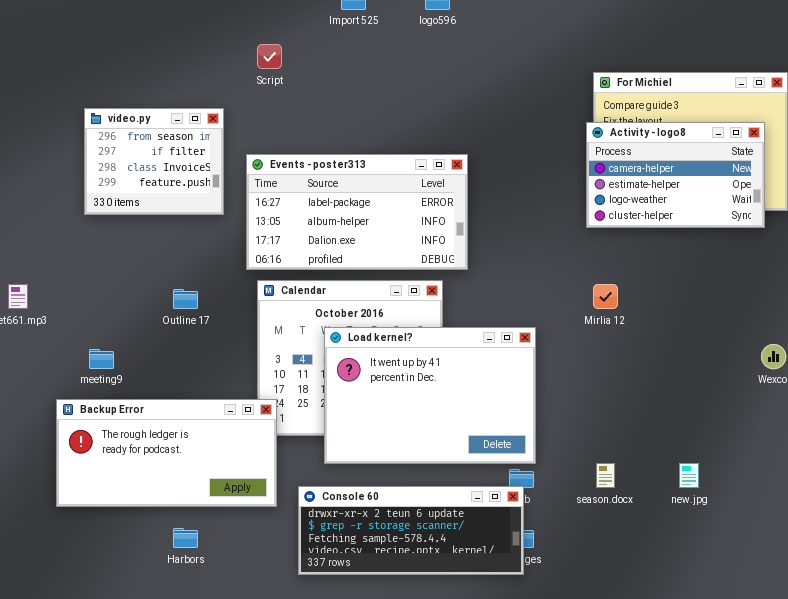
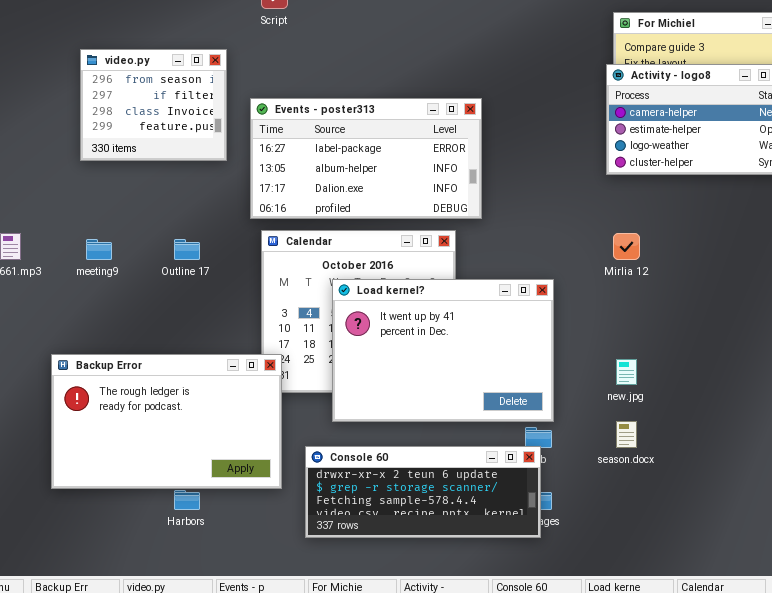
meeting9: [89,349,114,369] -> [86,239,112,260], moved
Backup Error: [56,399,277,507] -> [51,354,282,489], resized
new.jpg: [679,463,699,488] -> [616,359,637,385], moved

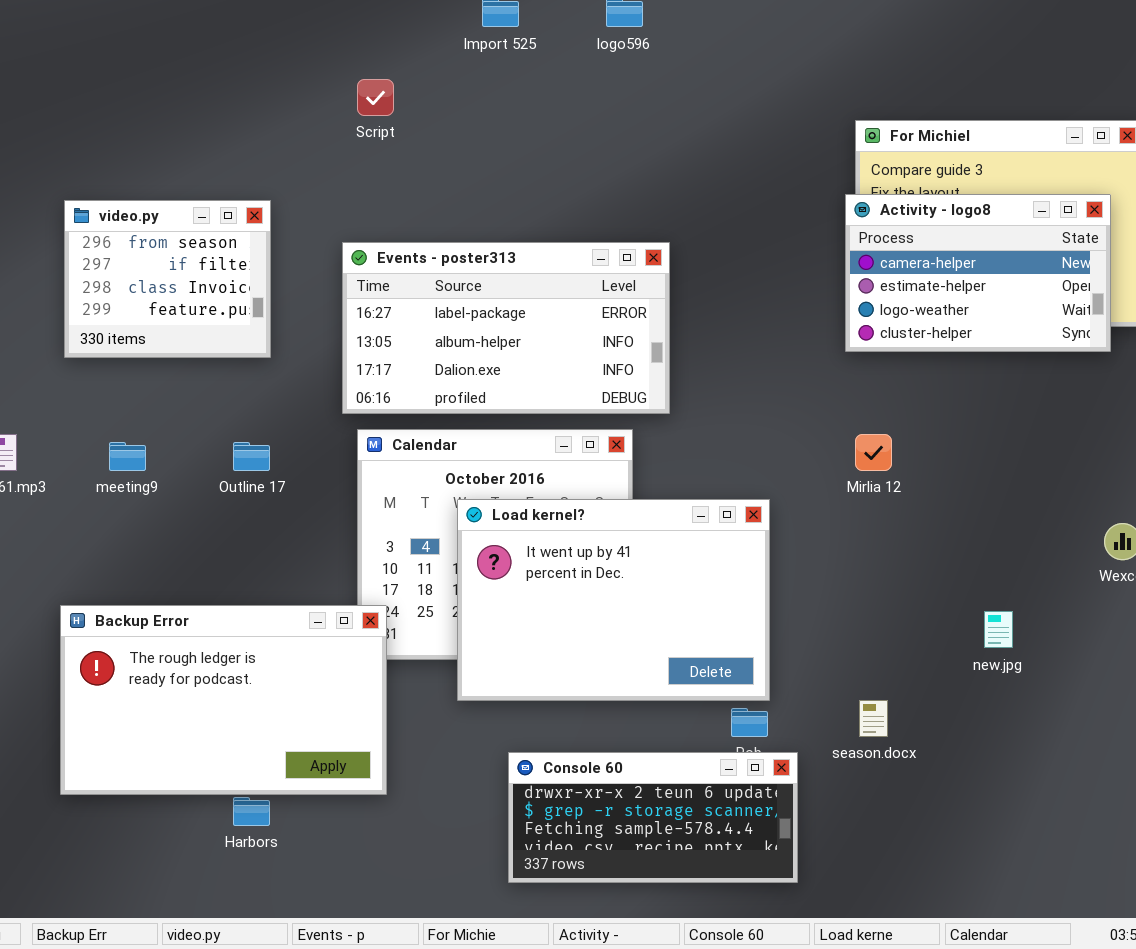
video.py: [80,49,227,161] -> [64,200,271,358], moved
new.jpg: [616,359,637,385] -> [984,611,1013,648], moved
Console 60: [305,446,541,538] -> [508,752,798,883], moved, resized

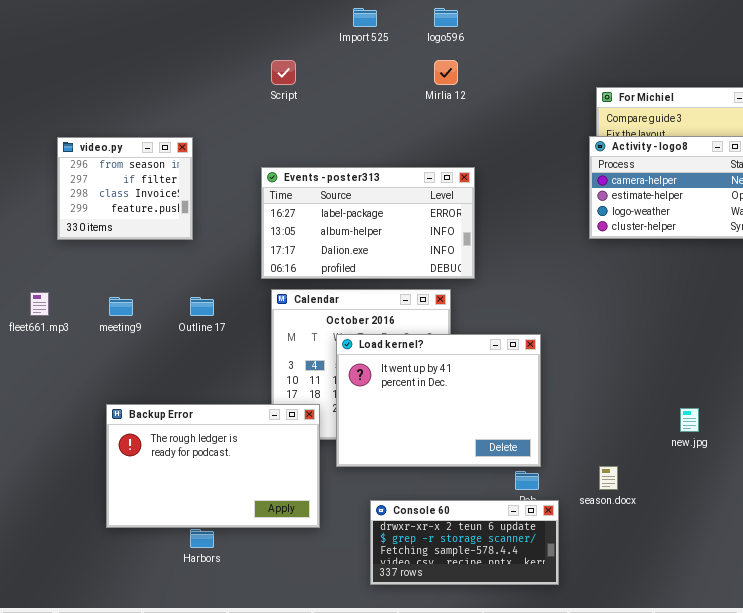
video.py: [64,200,271,358] -> [57,137,193,240], moved
Mirlia 12: [855,434,892,471] -> [434,60,458,85], moved
Backup Error: [60,605,387,795] -> [106,404,320,528], moved

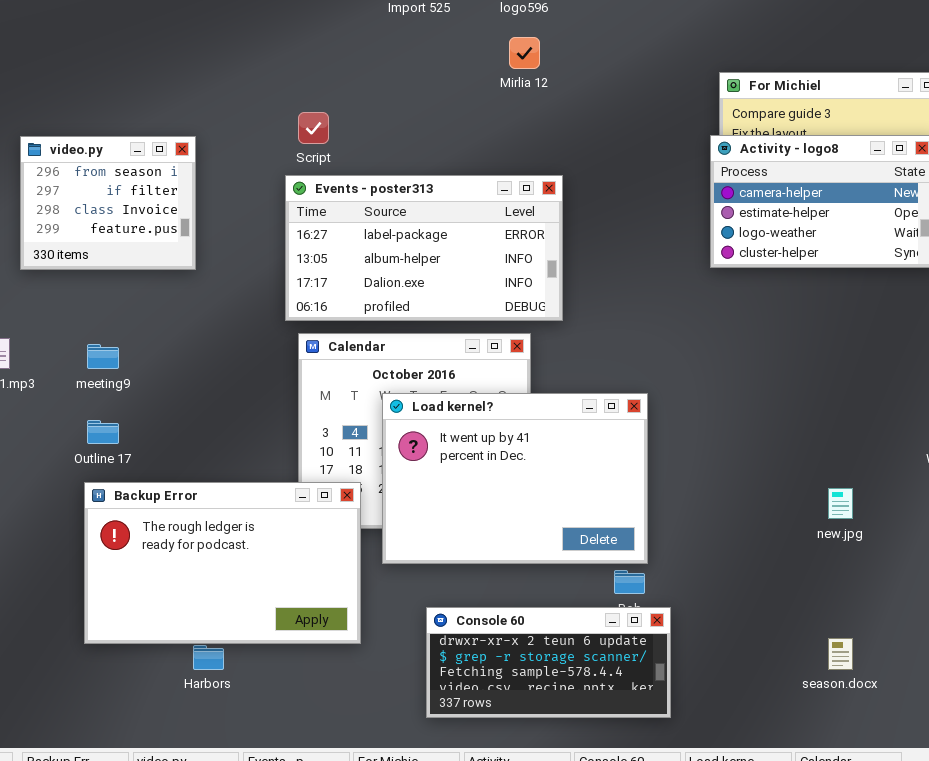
Script: [271,60,296,85] -> [298,112,329,144], moved
Outline 17: [190,297,214,316] -> [87,420,119,444], moved
season.docx: [599,466,618,490] -> [828,638,853,670], moved

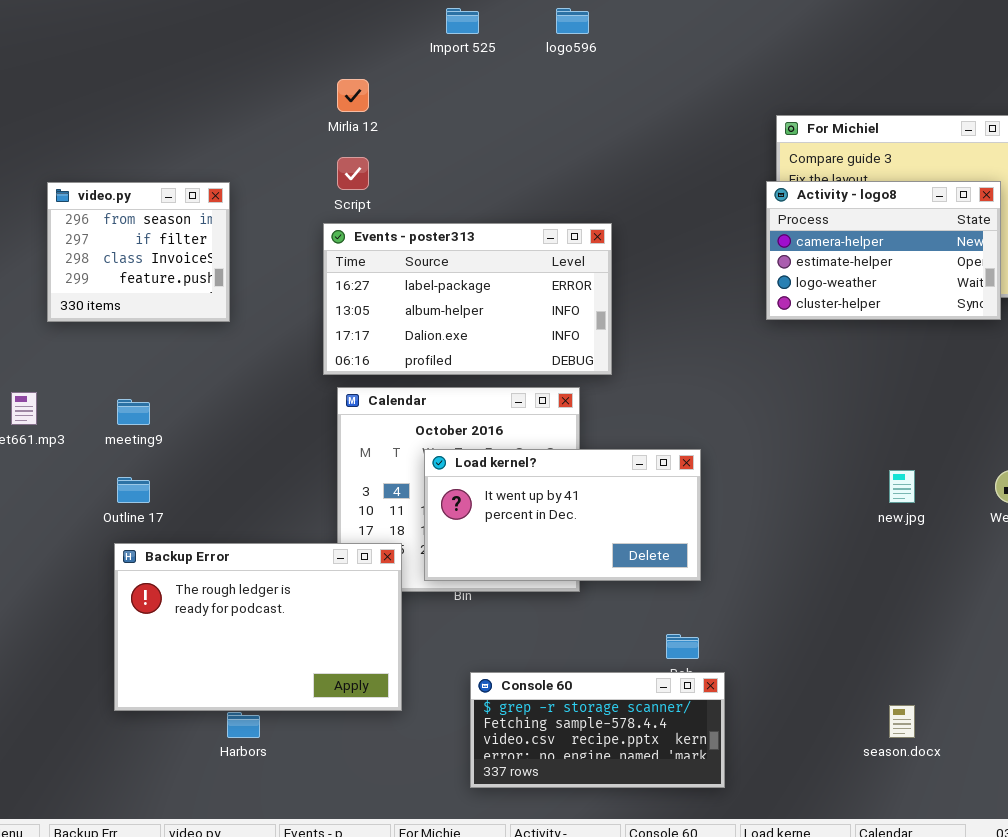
Mirlia 12: [509,37,540,69] -> [337,79,369,112], moved
Load kernel?: [382,393,648,564] -> [424,449,701,581], resized
new.jpg: [828,488,853,519] -> [889,470,915,503], moved
Console 60: [426,607,671,718] -> [470,672,725,788], scrolled down 1 row

